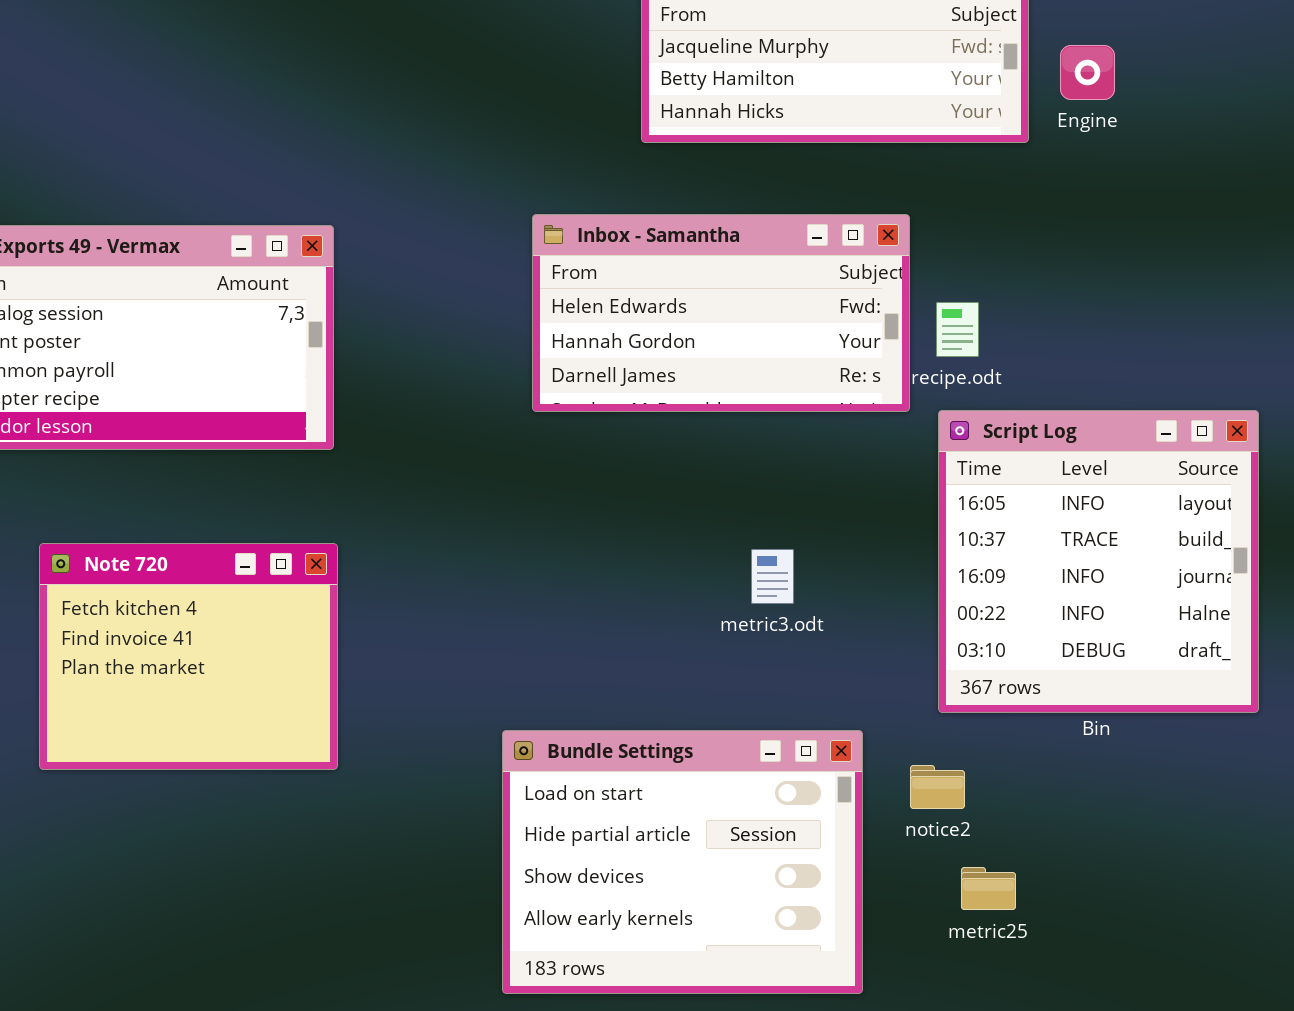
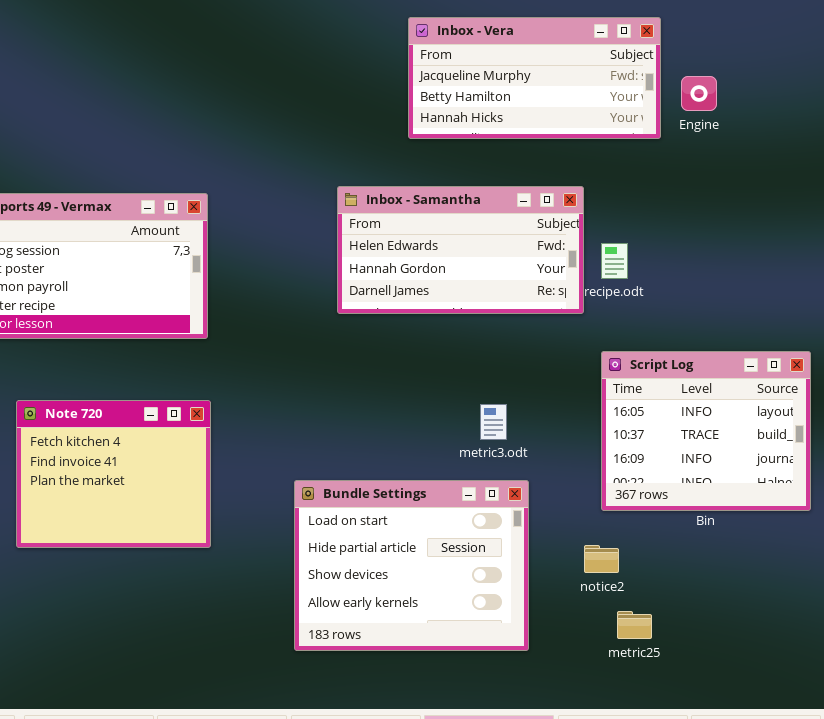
Script Log: [938,410,1259,713] -> [601,351,811,511], resized
Bundle Settings: [502,730,863,994] -> [294,480,529,651], moved

